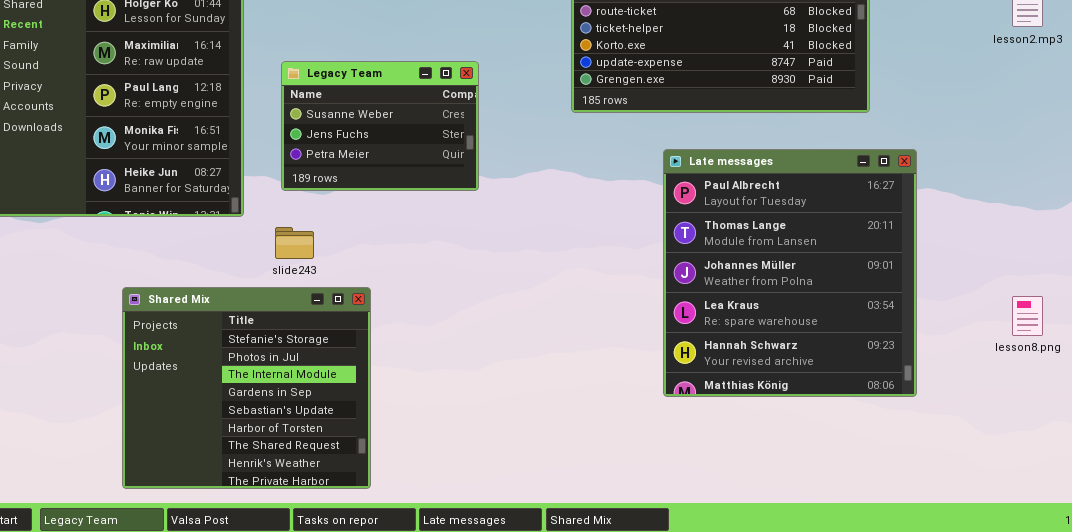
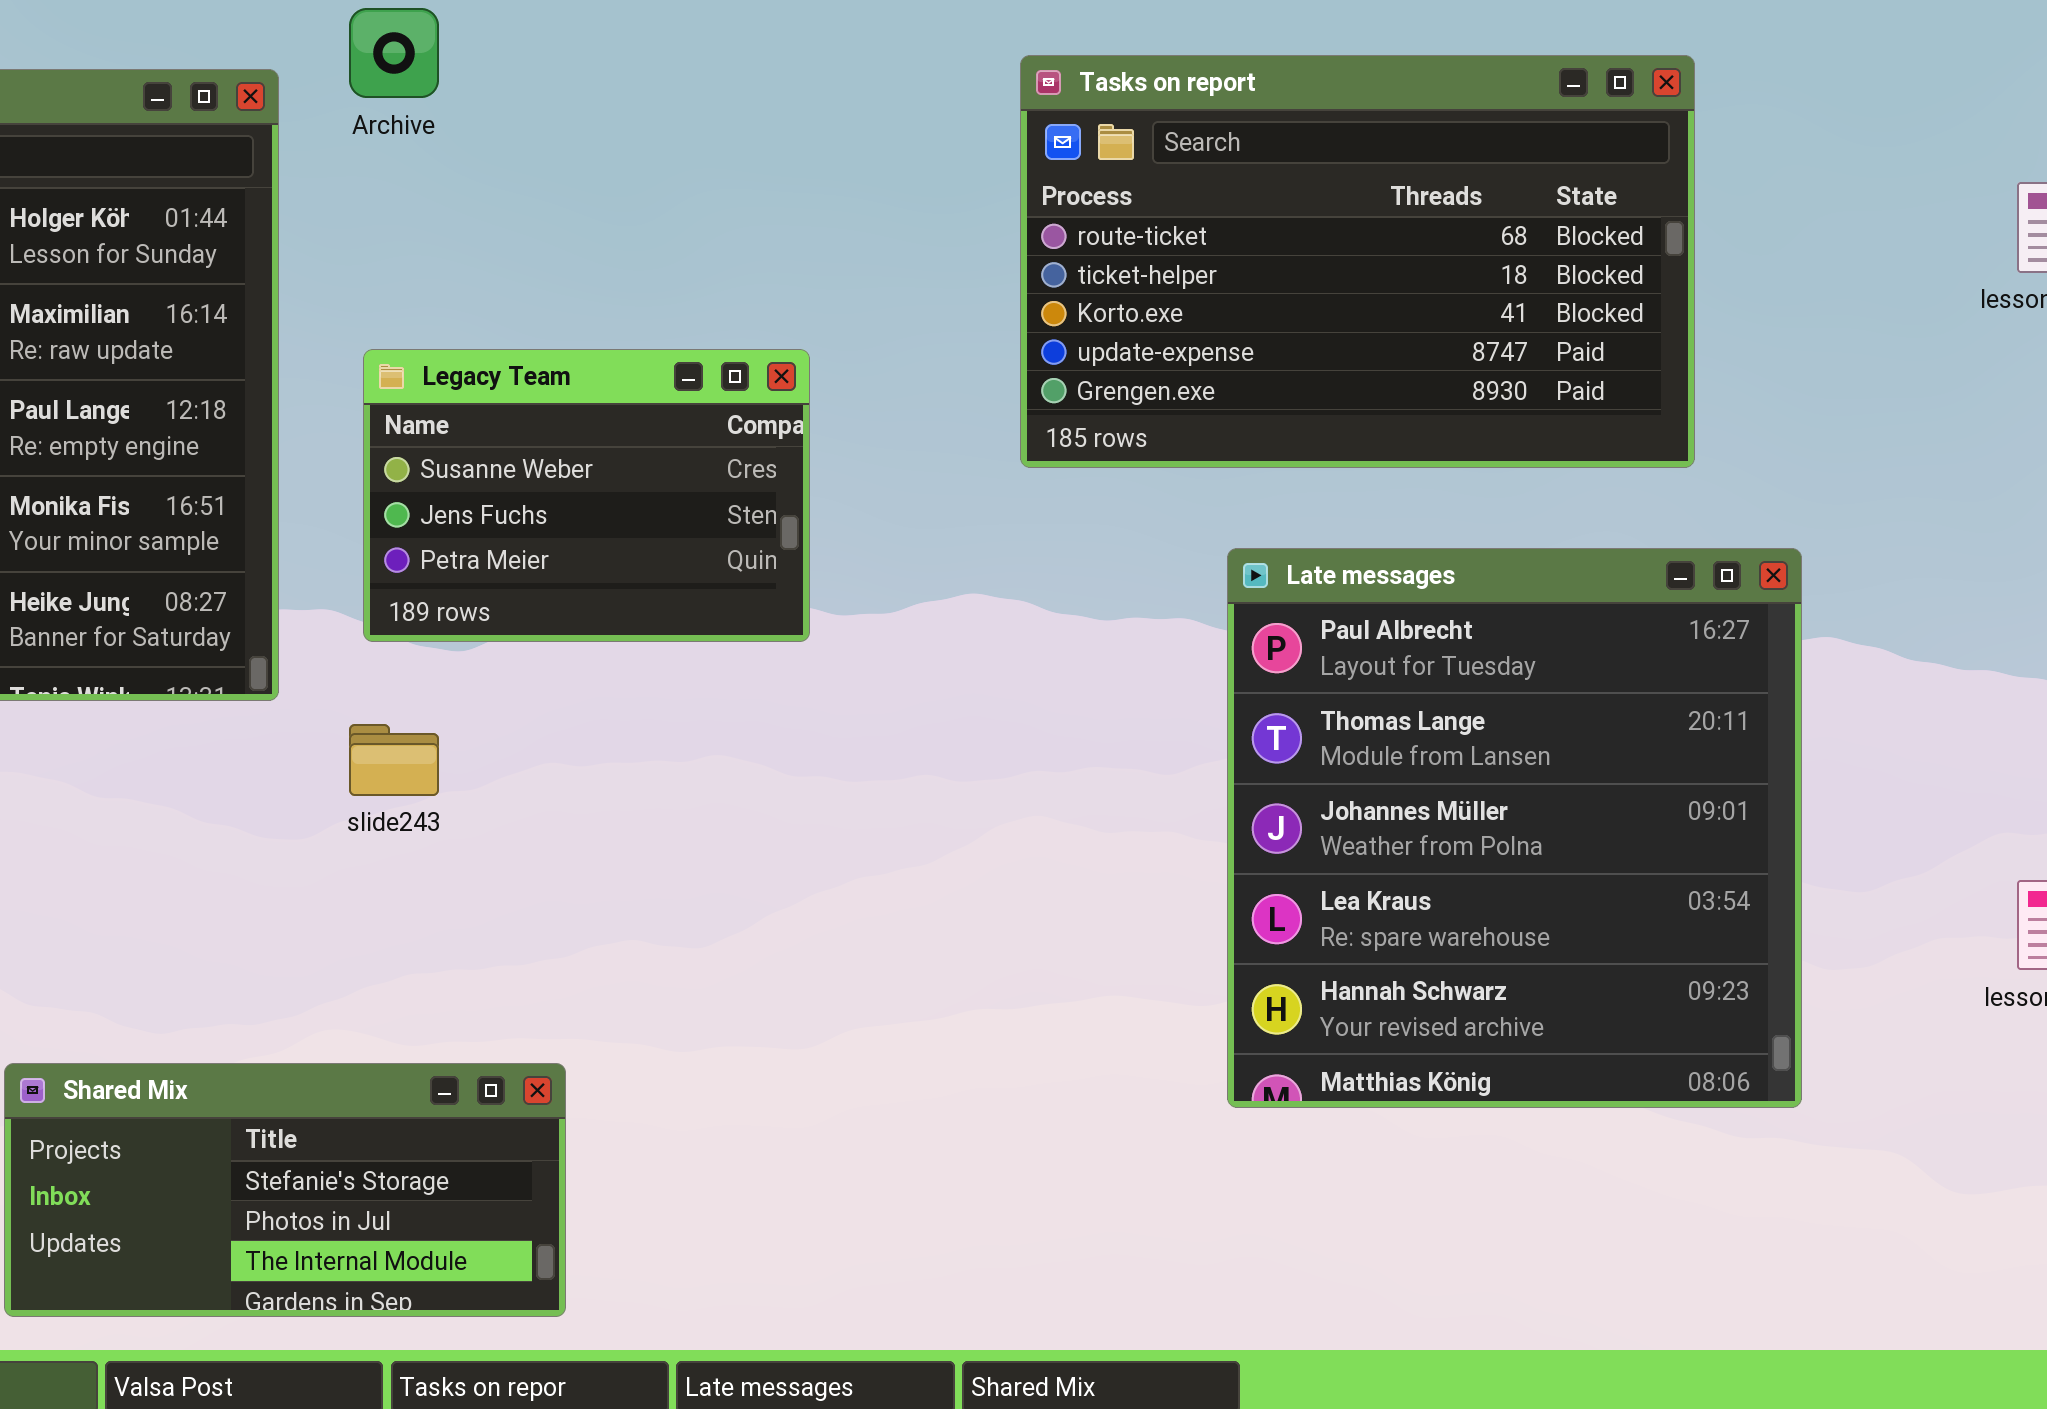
Shared Mix: [122,287,371,489] -> [4,1063,566,1317], resized

